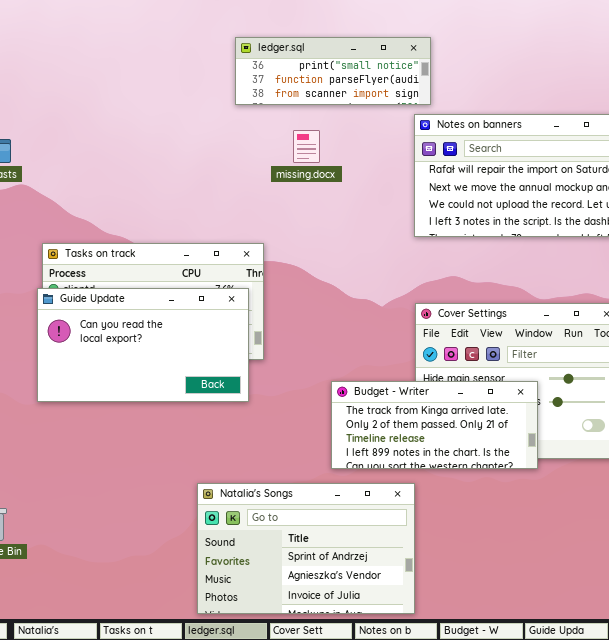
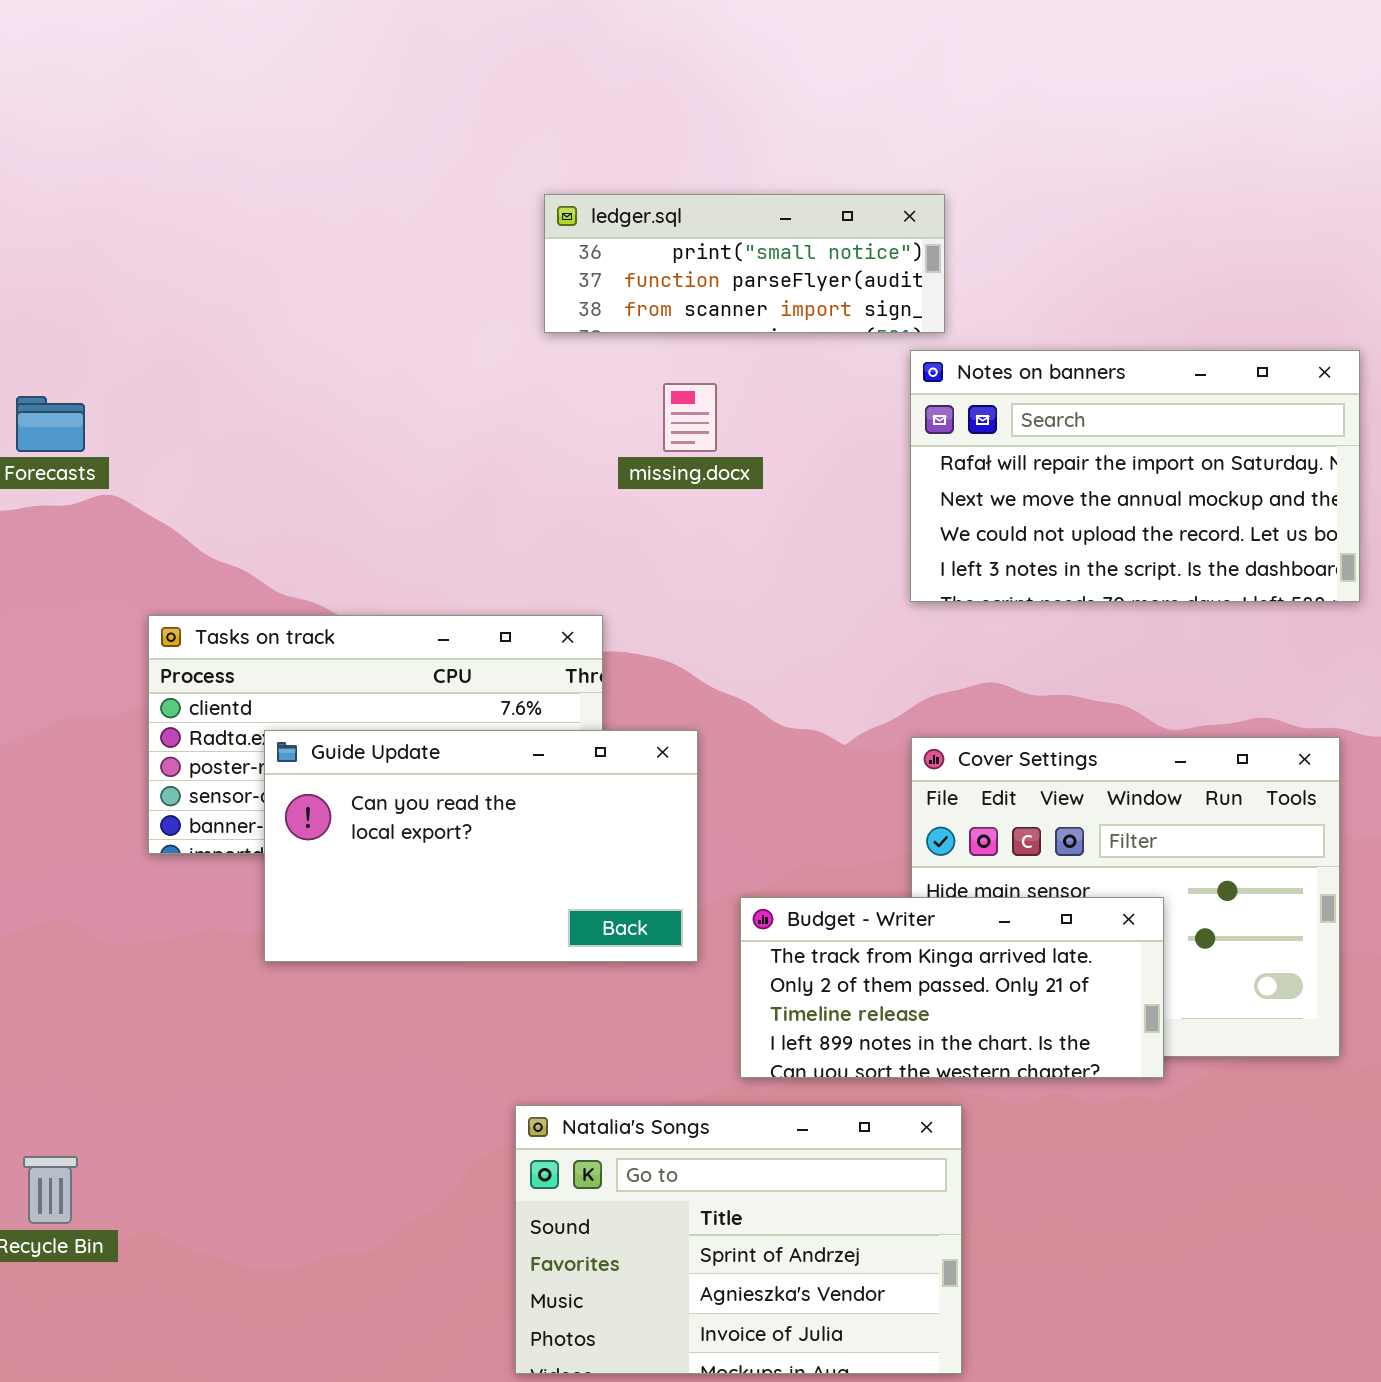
Guide Update: [37,288,249,402] -> [264,730,698,962], moved
Natalia's Songs: [197,483,415,614] -> [515,1105,962,1374], moved

